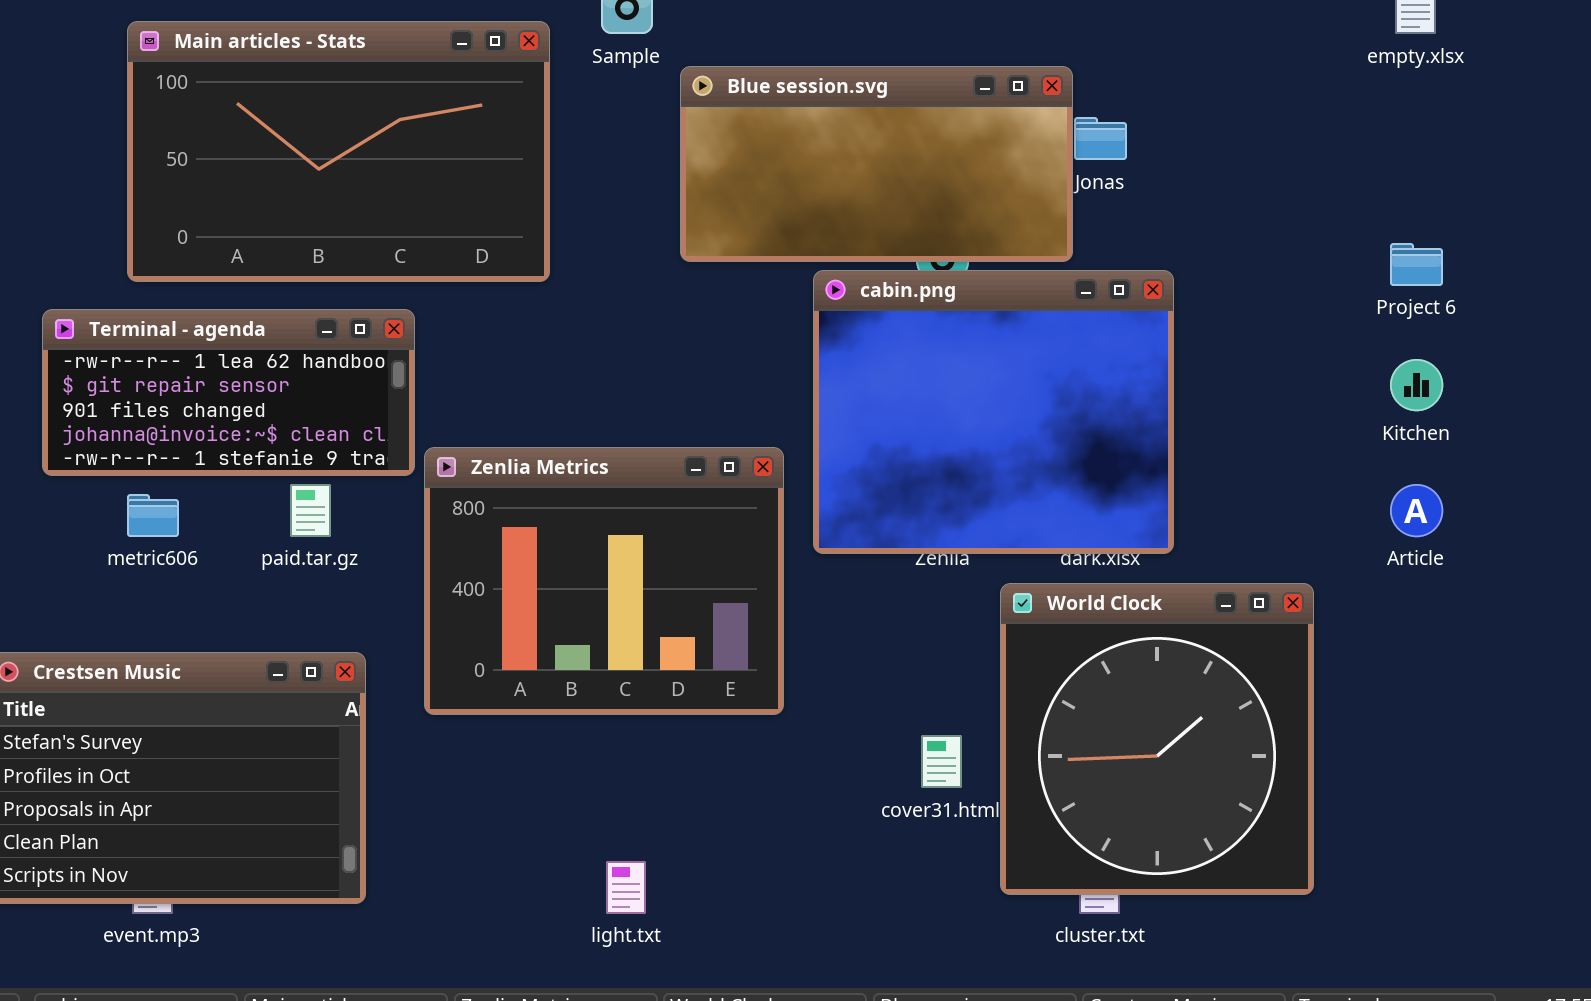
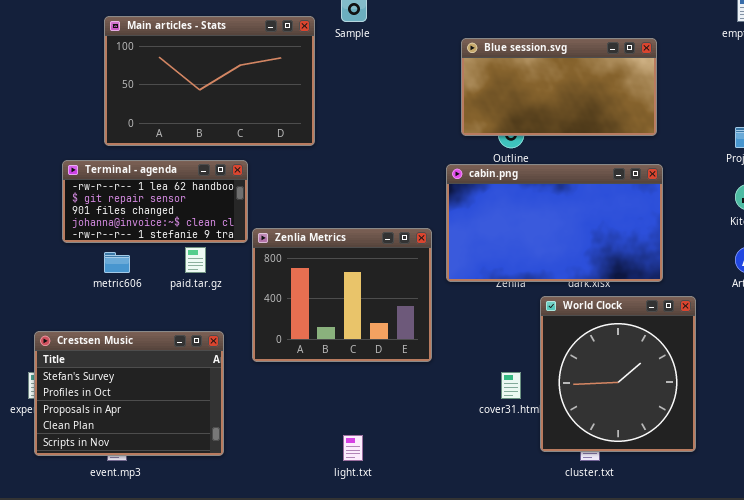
Blue session.svg: [680,66,1073,262] -> [461,38,657,136], moved
cabin.png: [813,270,1174,554] -> [446,164,663,282], resized

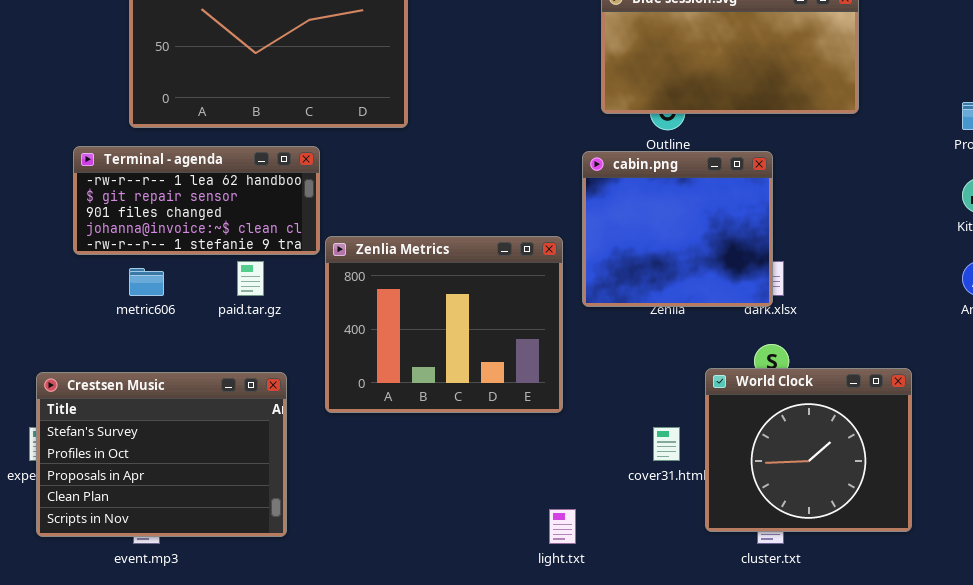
cabin.png: [446,164,663,282] -> [582,151,773,307], resized
World Clock: [540,296,696,452] -> [705,368,912,532], resized
light.txt: [343,435,363,461] -> [549,509,576,544], moved

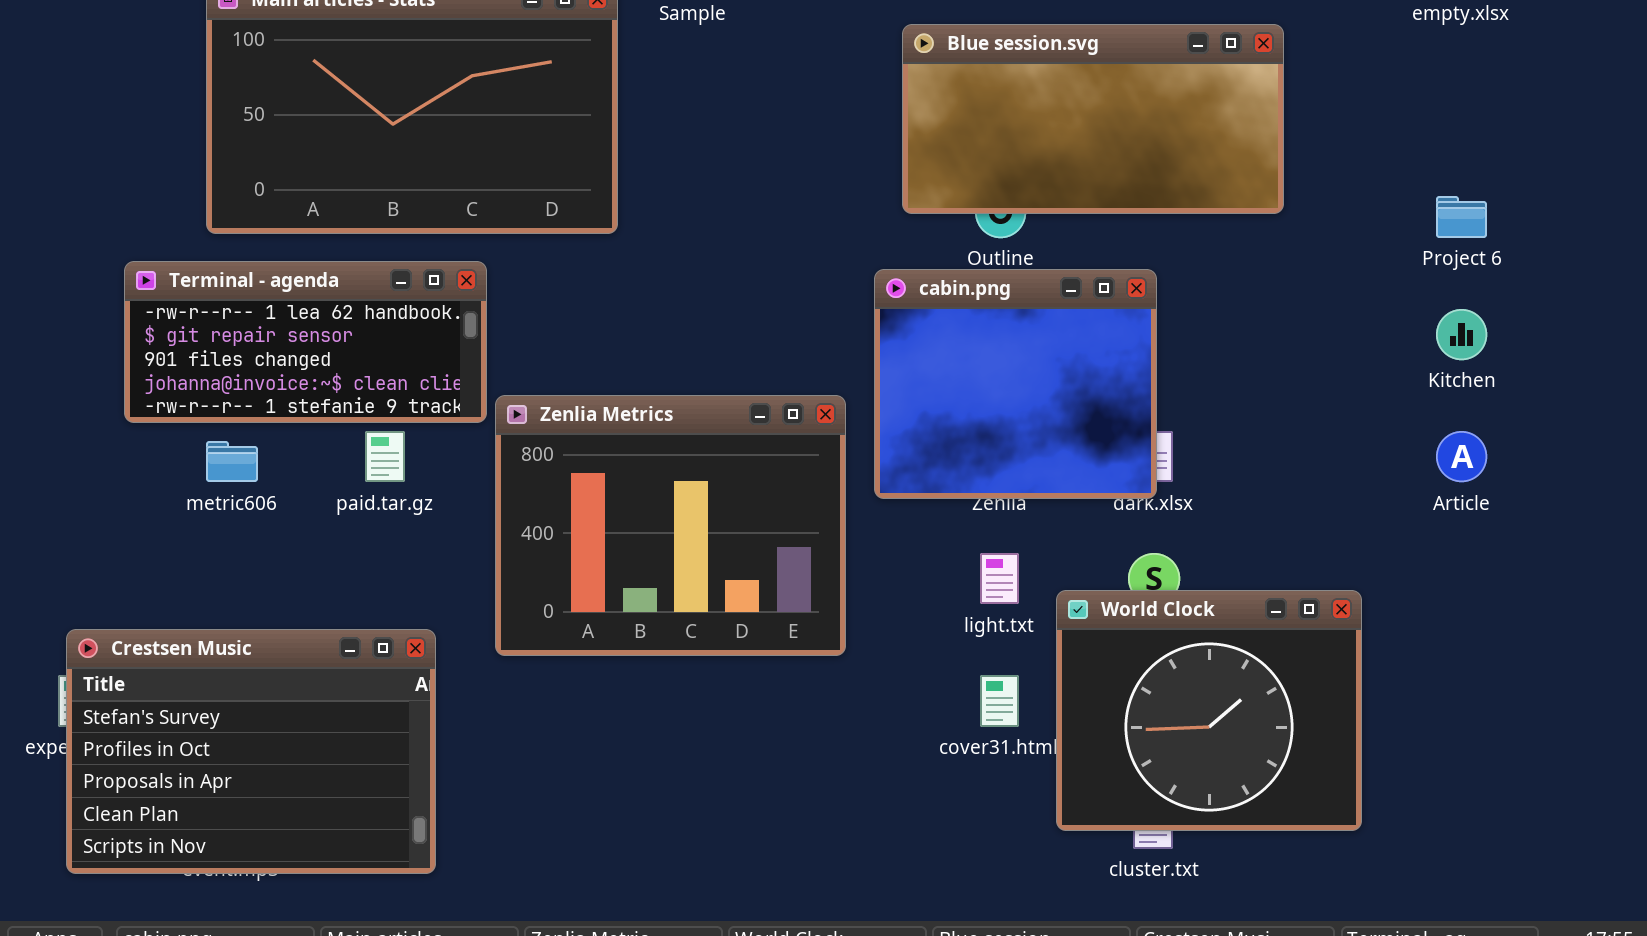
Crestsen Music: [36,372,287,537] -> [66,629,436,874], moved
light.txt: [549,509,576,544] -> [980,553,1019,604], moved

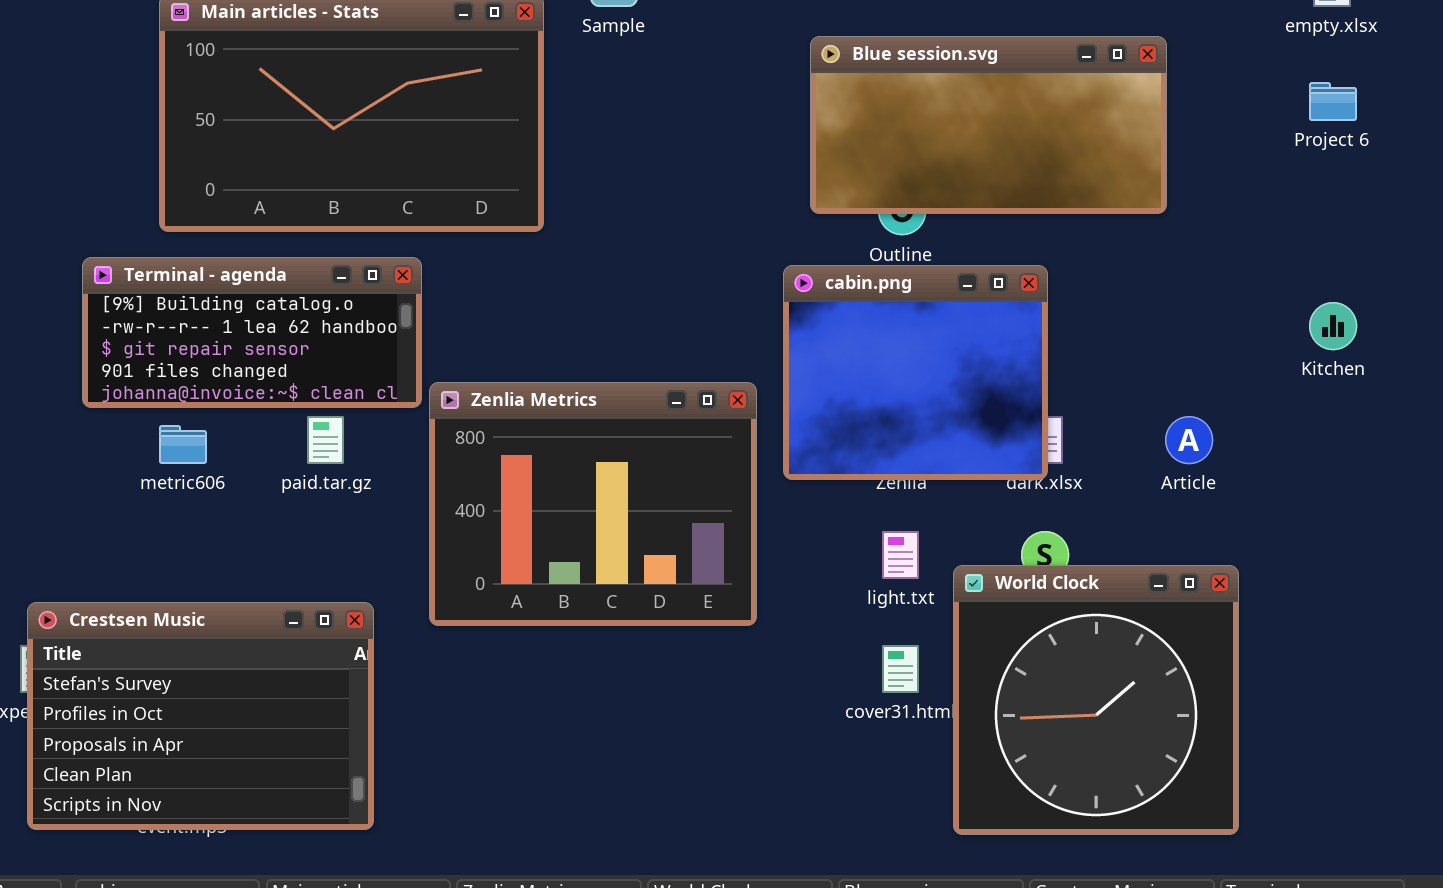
Project 6: [1436,196,1487,238] -> [1309,82,1357,121], moved
Terminal - agenda: [124,261,487,423] -> [82,257,422,408], scrolled up 1 row
Article: [1436,431,1487,482] -> [1165,416,1213,464], moved
World Clock: [1056,590,1362,831] -> [953,565,1239,835], resized

